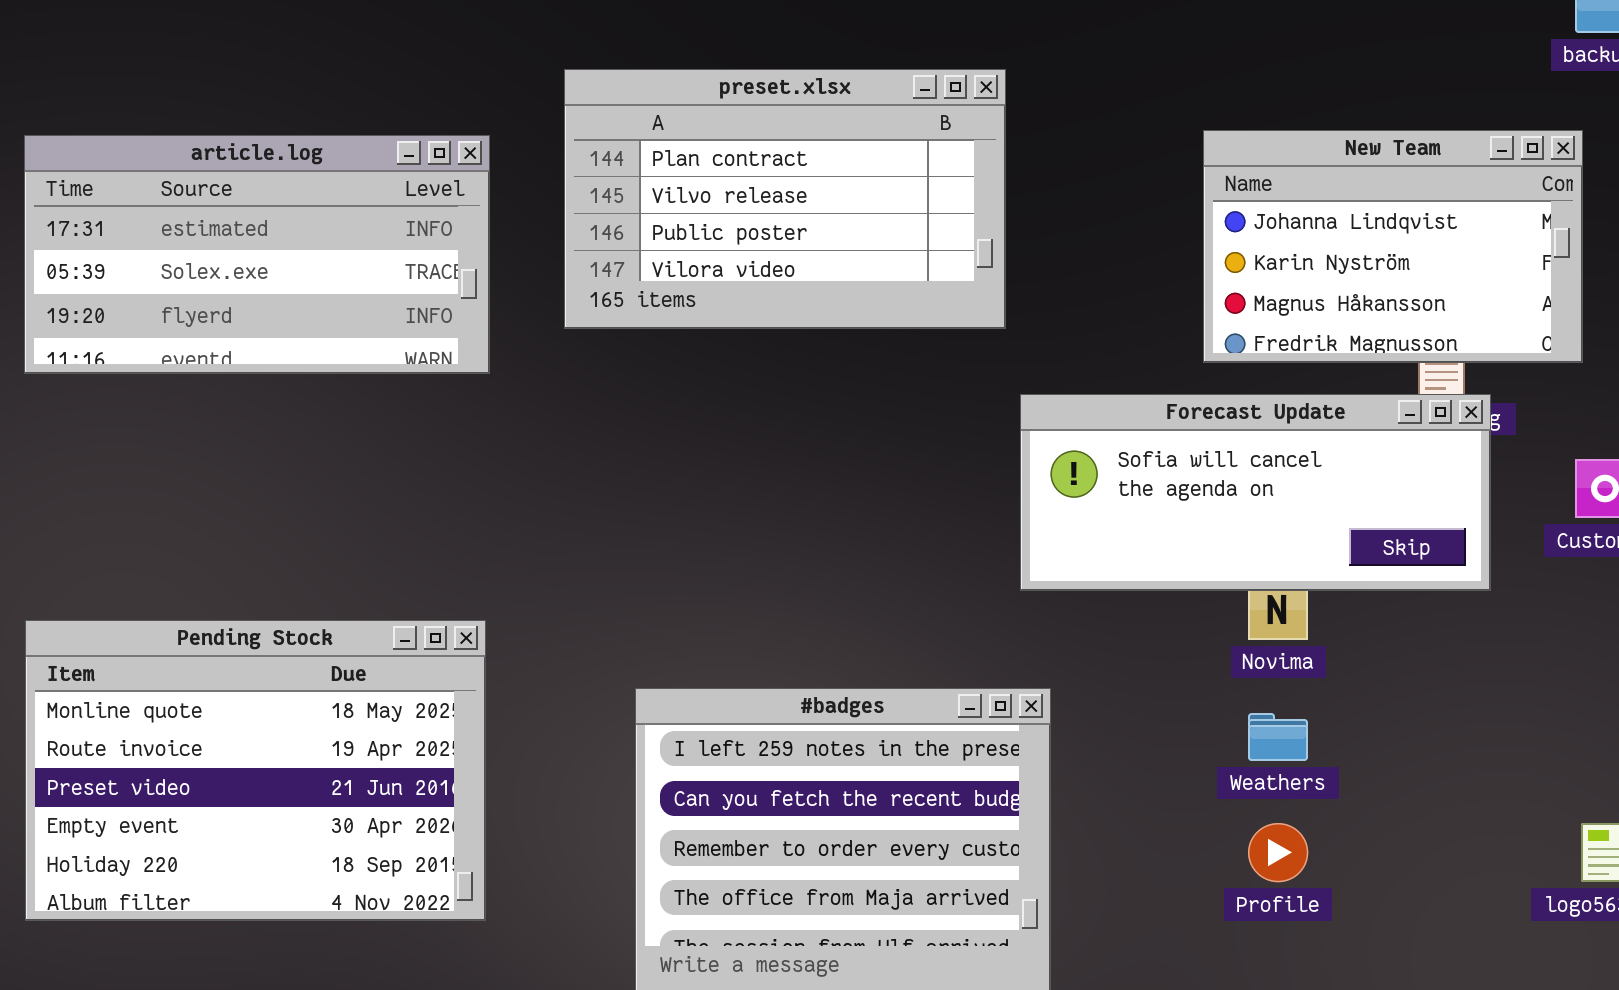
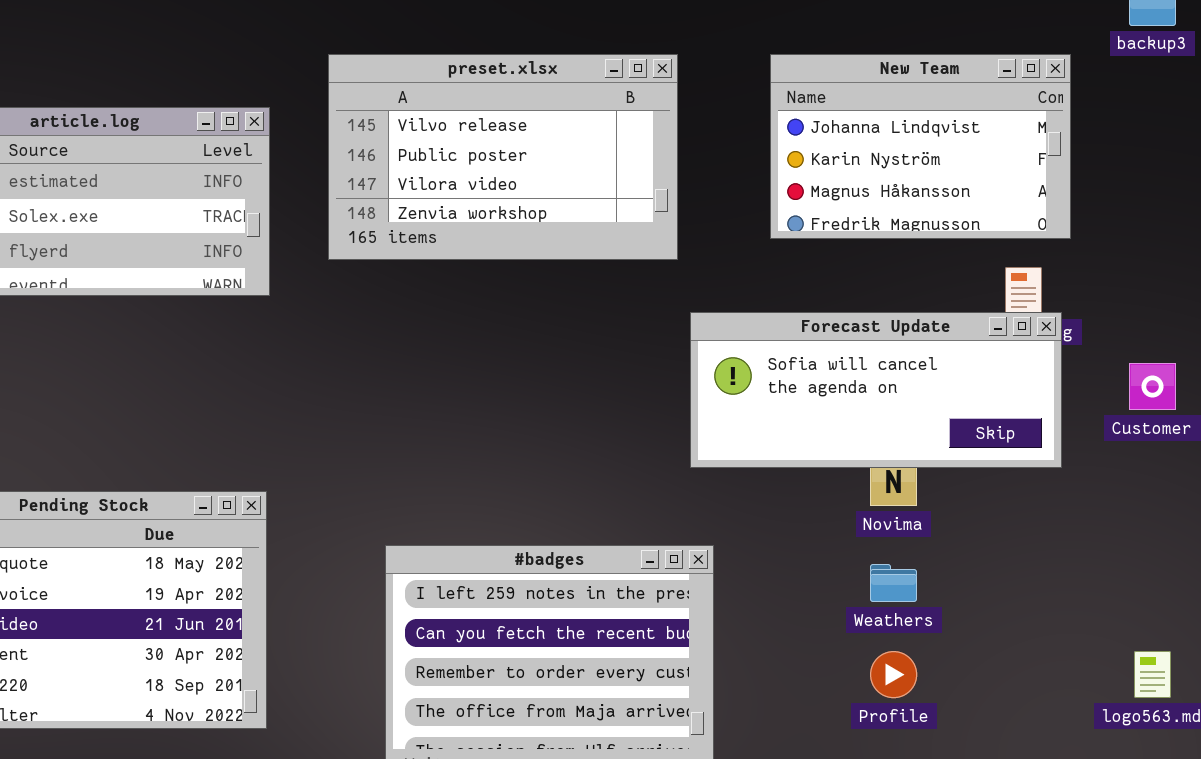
preset.xlsx: [564,69,1006,329] -> [328,54,678,260], scrolled down 1 row
New Team: [1203,130,1583,363] -> [770,54,1071,239], moved

